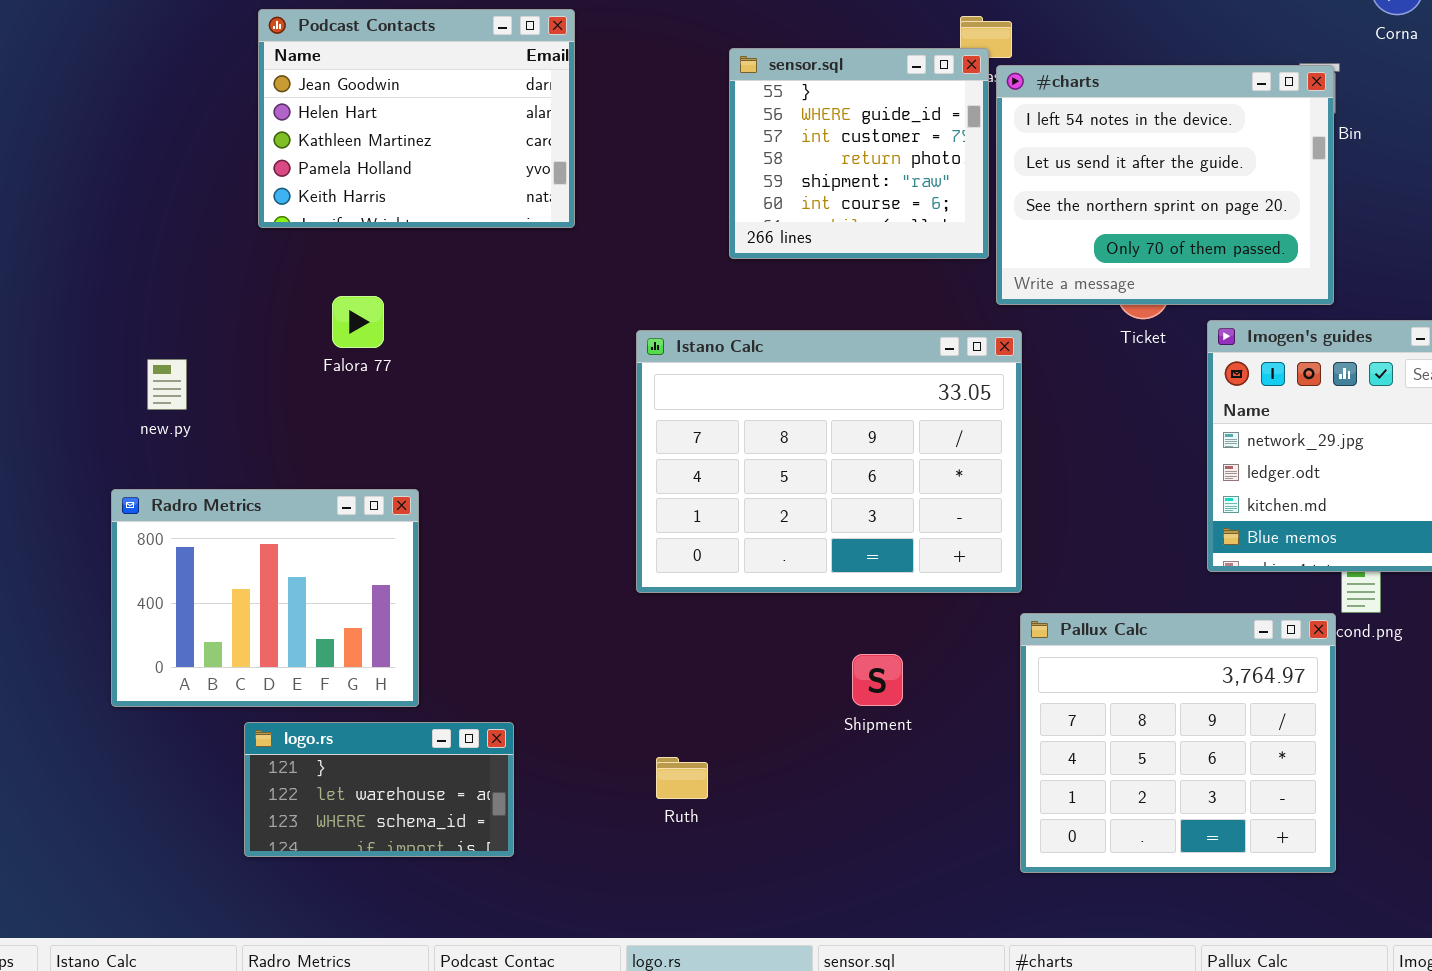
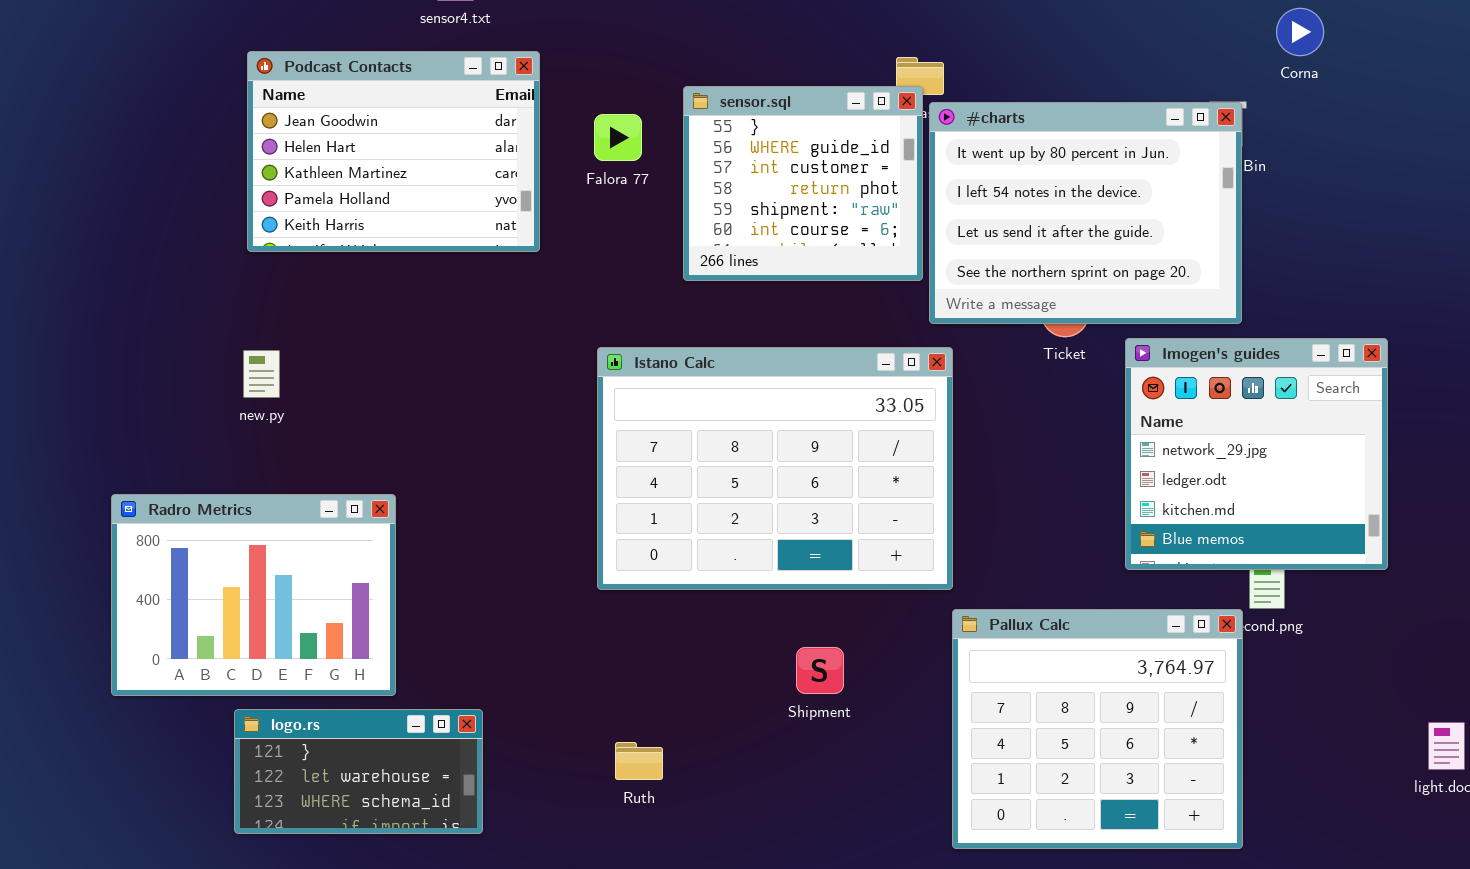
#charts: [996,65,1334,305] -> [929,102,1242,324], scrolled up 1 row
Falora 77: [332,296,384,348] -> [594,114,642,161], moved
new.py: [147,359,187,410] -> [243,350,280,398], moved

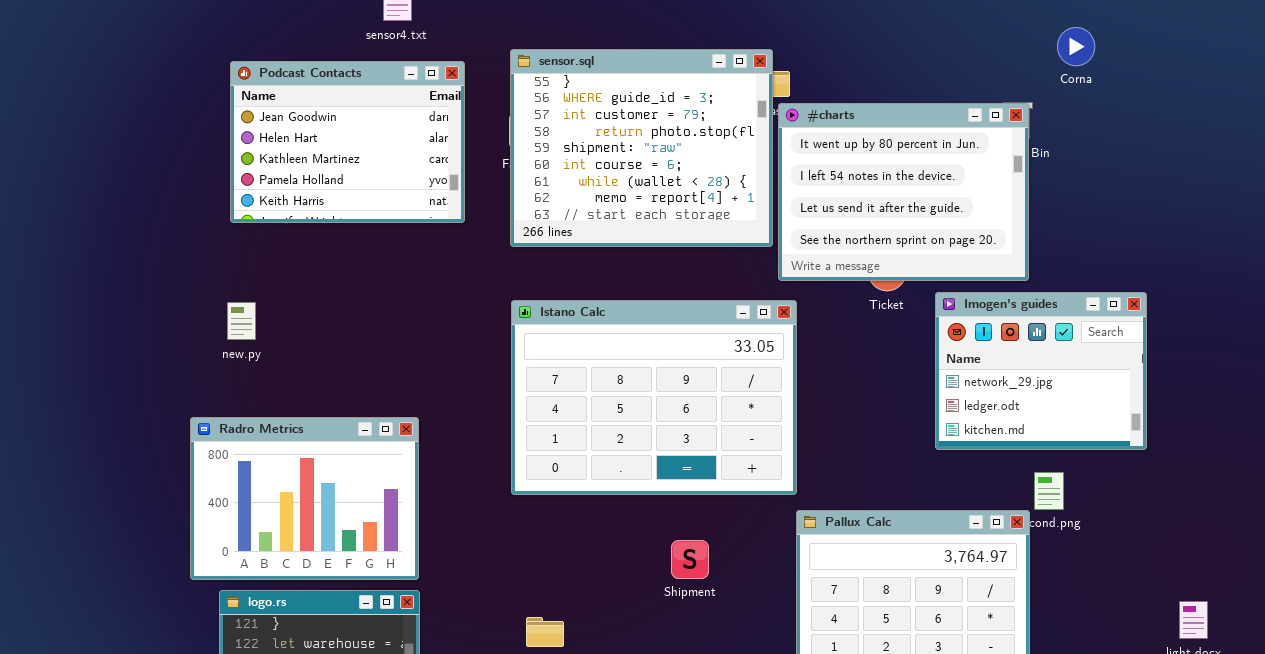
sensor.sql: [683,86,923,281] -> [510,49,773,247], resized
Imogen's guides: [1125,338,1388,570] -> [935,292,1147,450], resized
Radro Metrics: [111,494,396,696] -> [190,417,419,580], moved

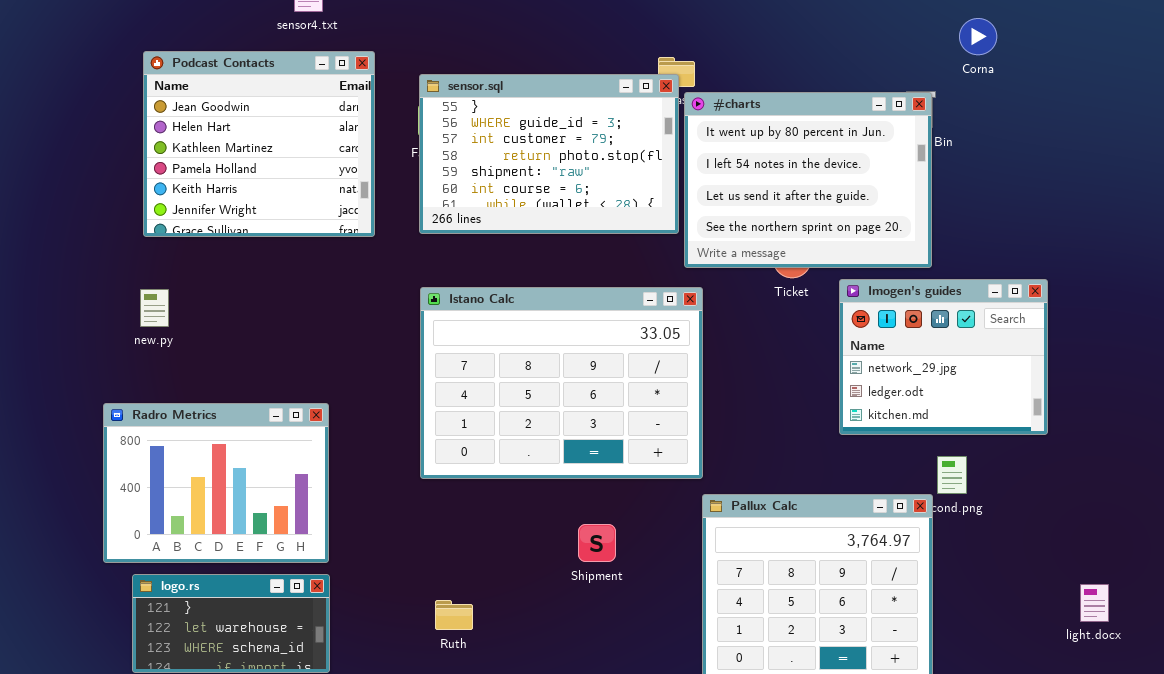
sensor.sql: [510,49,773,247] -> [419,74,679,234], resized
Podcast Contacts: [230,61,465,223] -> [143,51,375,237], resized

